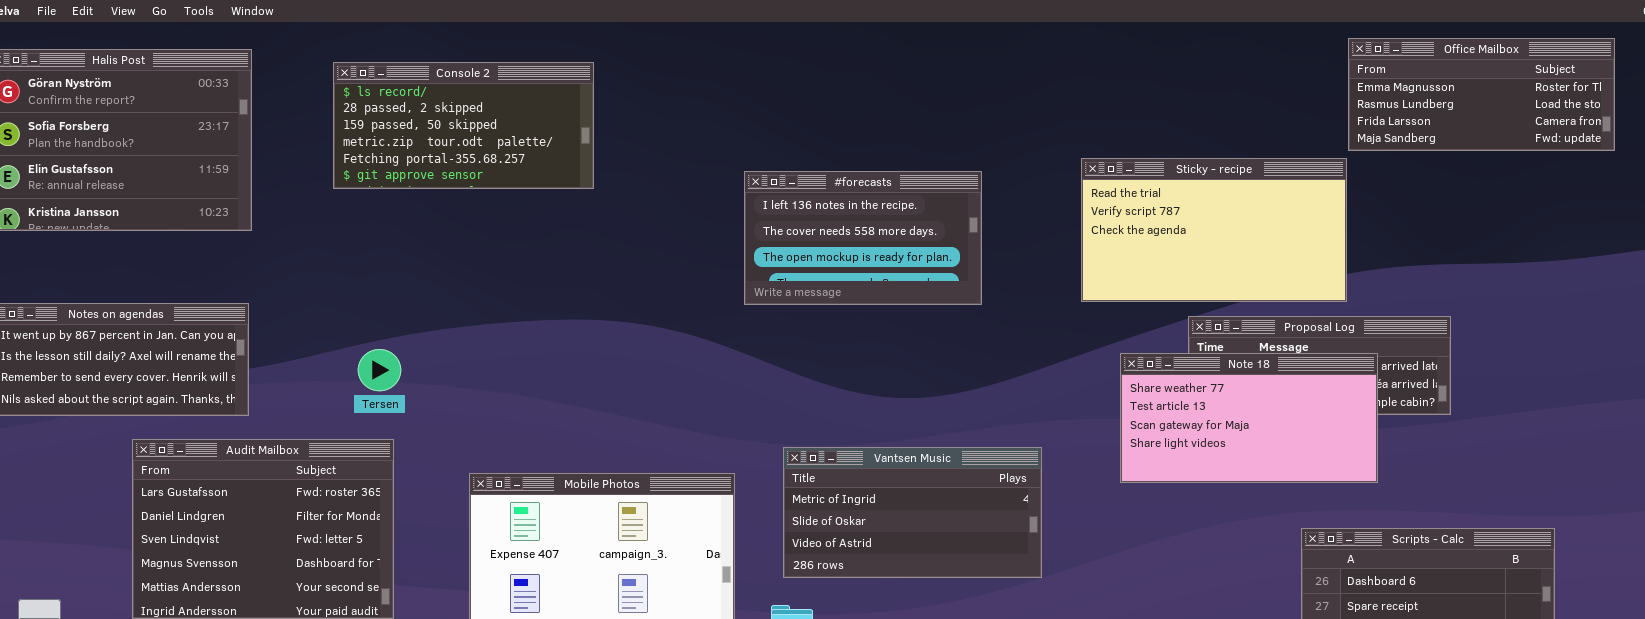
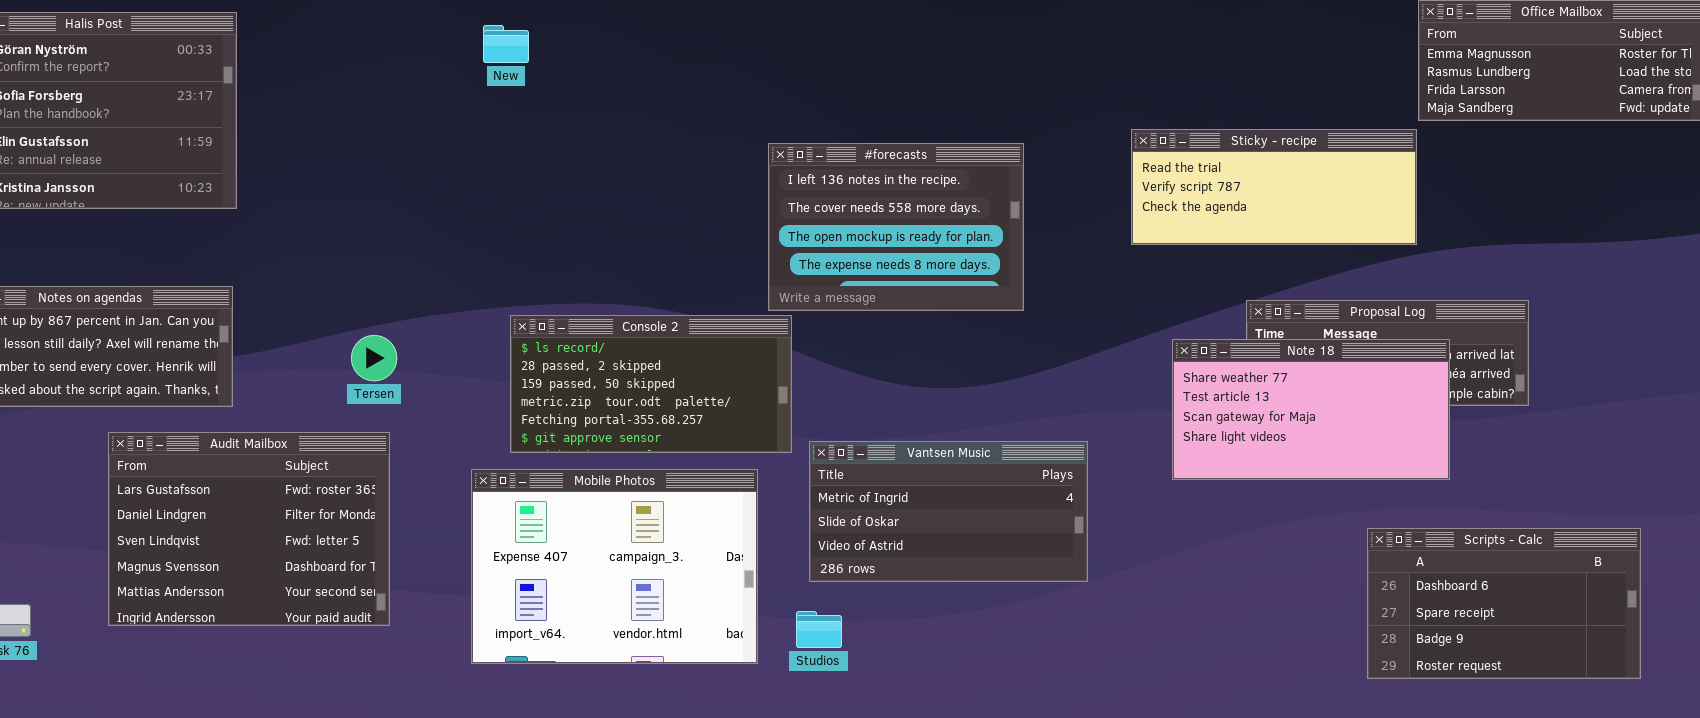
Console 2: [333,62,594,189] -> [510,315,792,453], moved
Sticky - recipe: [1081,158,1347,302] -> [1131,129,1417,245], resized
#forecasts: [744,171,982,305] -> [768,143,1024,311], resized

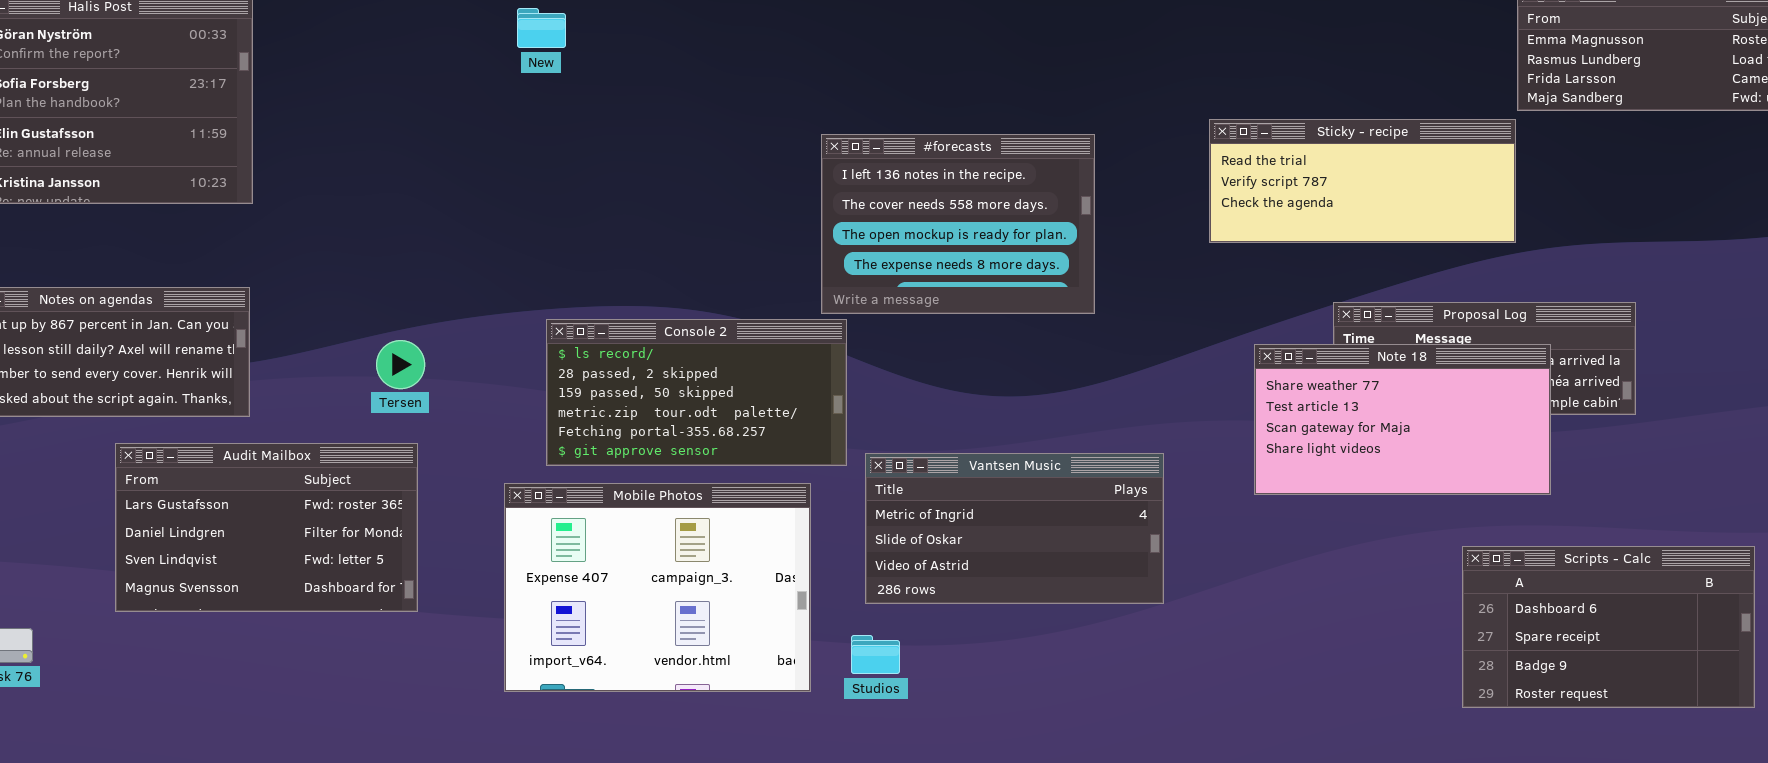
Audit Mailbox: [108,432,390,626] -> [115,443,418,612], resized

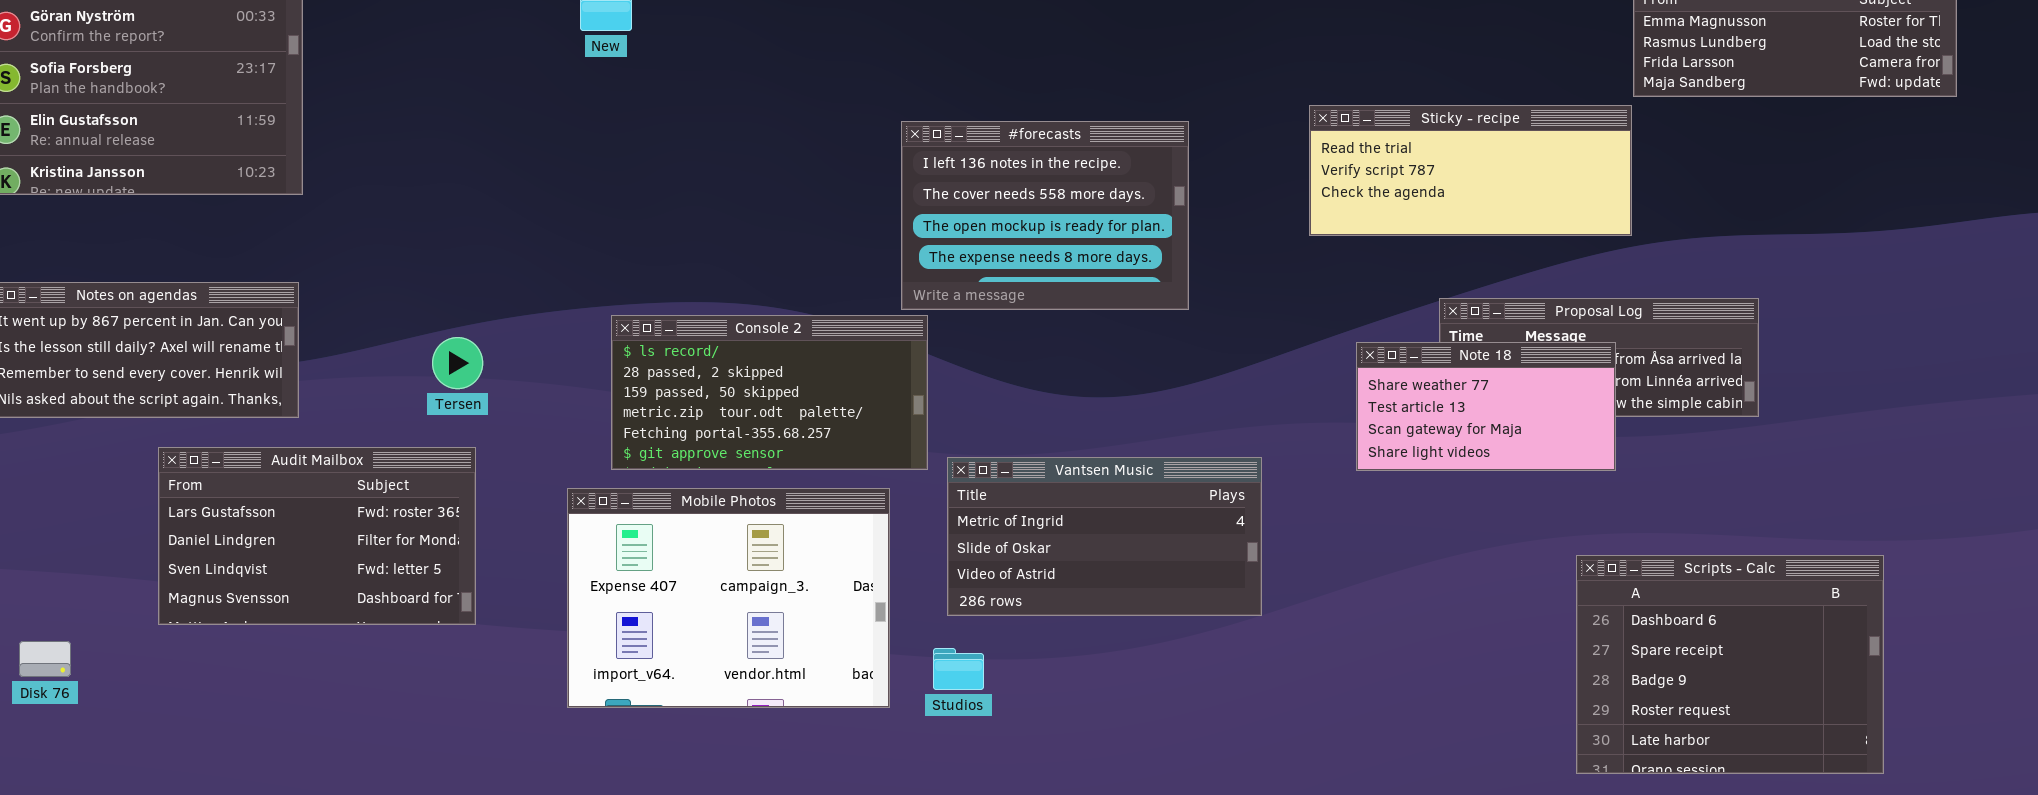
Note 18: [1254,344,1551,495] -> [1356,342,1616,471], resized
Scripts - Calc: [1462,546,1755,708] -> [1576,555,1884,774], resized

